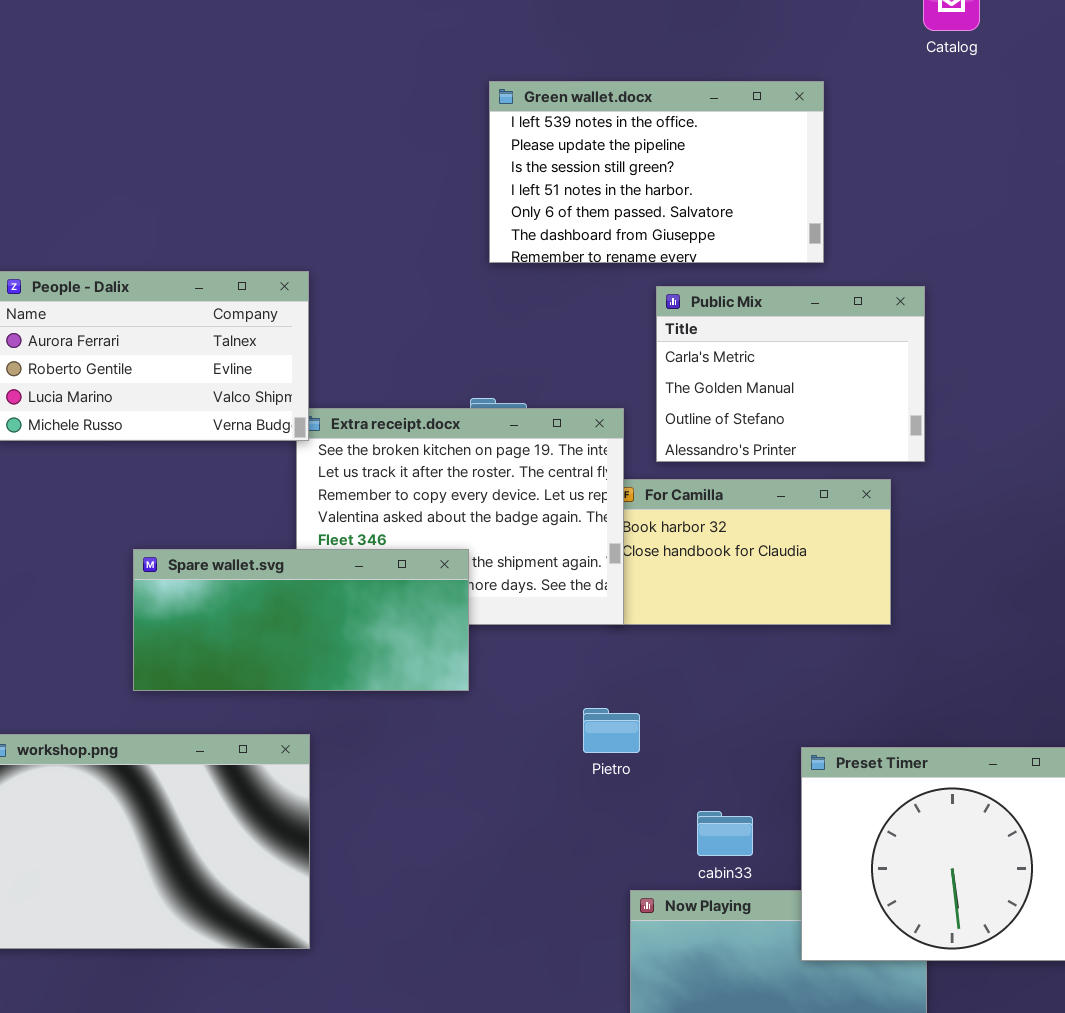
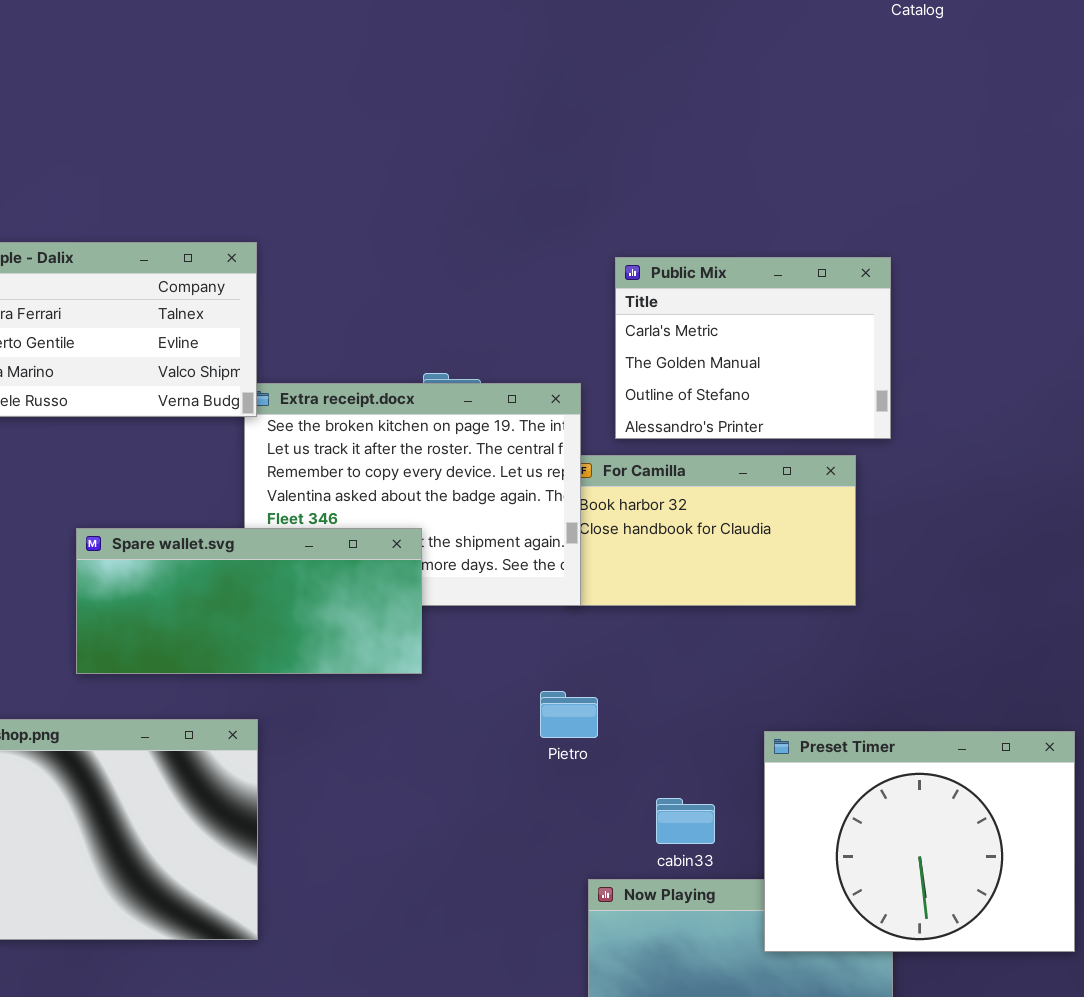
Green wallet.docx: [489,81,824,263] -> none, closed

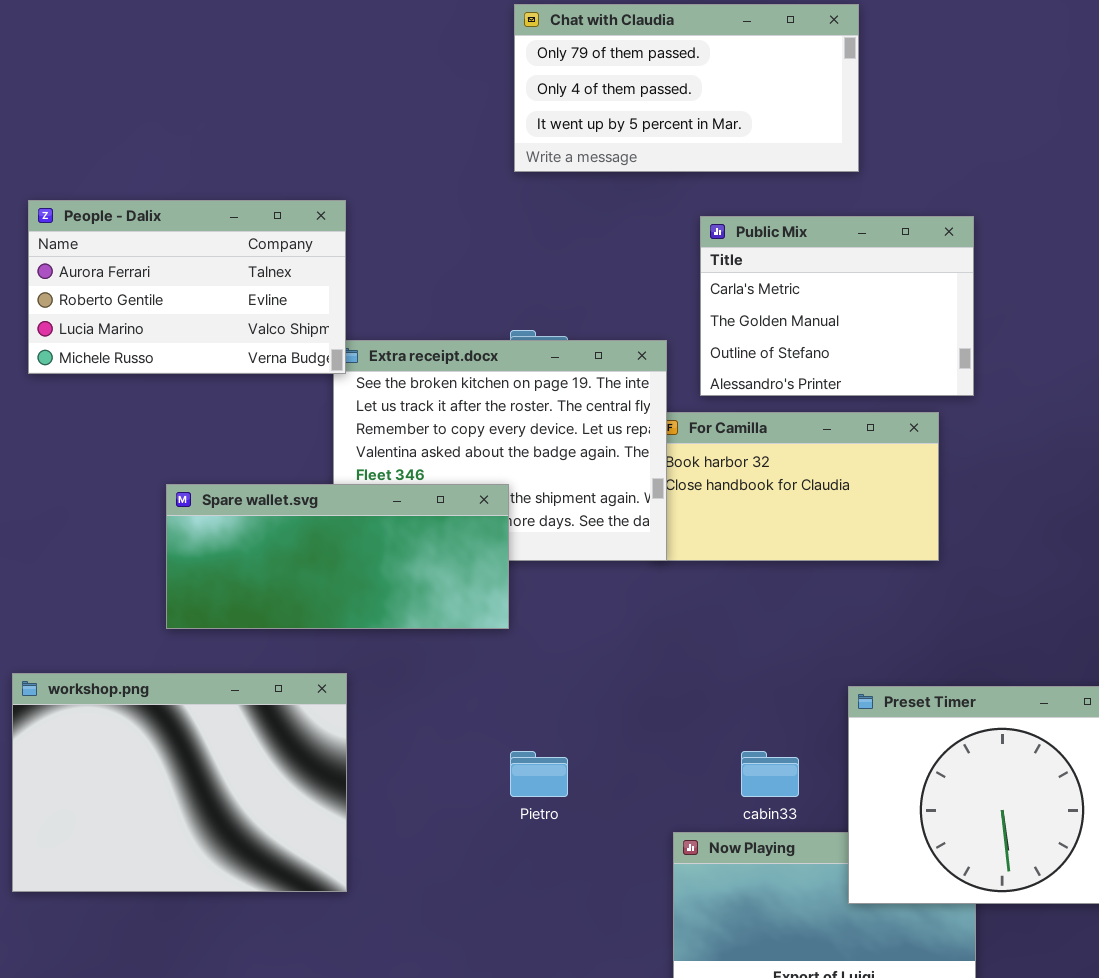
Chat with Claudia: none -> [514,4,859,172], opened
Pietro: [540,691,598,738] -> [510,751,568,797], moved

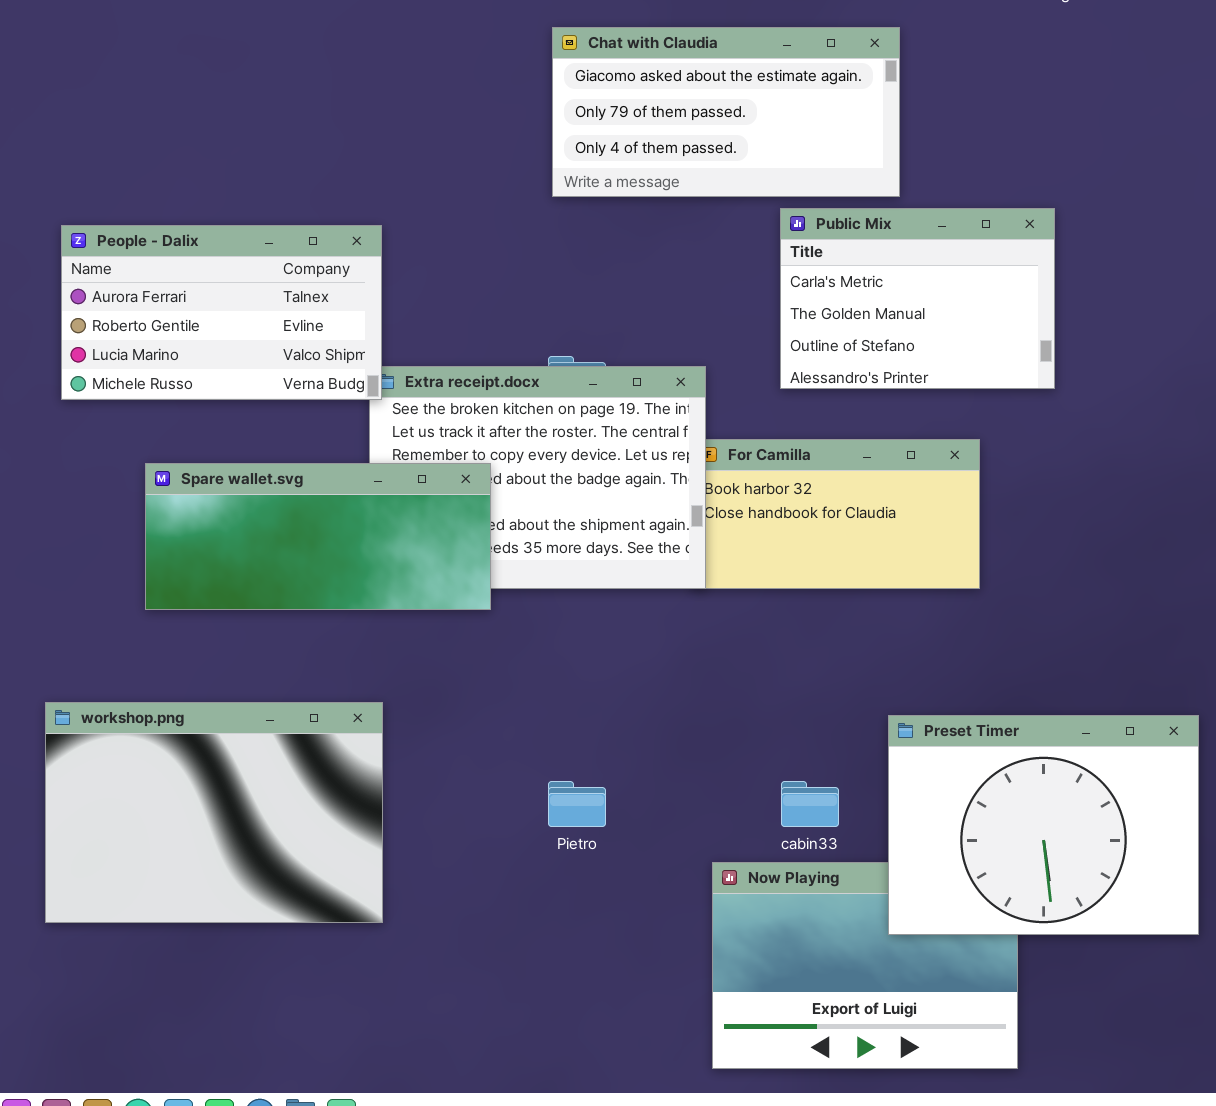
Chat with Claudia: [514,4,859,172] -> [552,27,900,197], scrolled up 1 row
Public Mix: [700,216,974,396] -> [780,208,1055,389], moved
Spare wallet.svg: [166,484,509,629] -> [145,463,491,610], moved

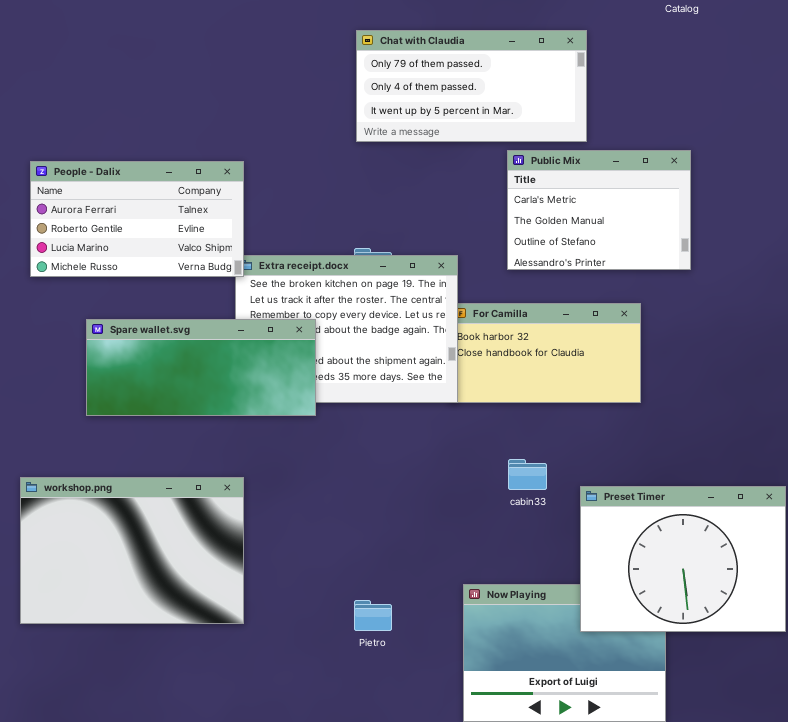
Chat with Claudia: [552,27,900,197] -> [356,30,587,142], scrolled down 1 row
Pietro: [548,781,606,827] -> [354,600,392,631], moved
cabin33: [781,781,839,827] -> [508,459,547,490], moved

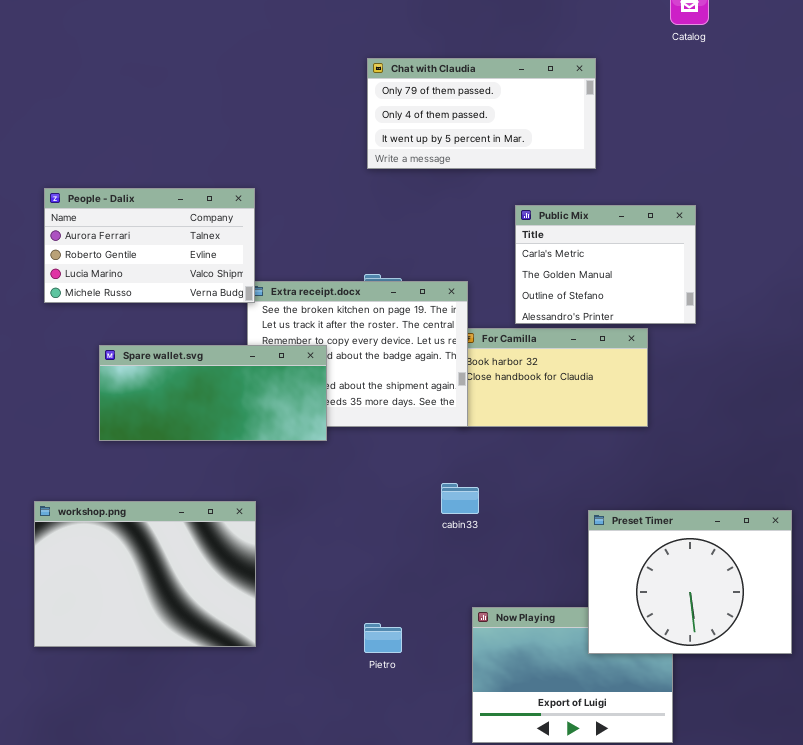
Public Mix: [507,150,691,270] -> [515,205,696,324], moved
cabin33: [508,459,547,490] -> [441,483,479,514], moved

